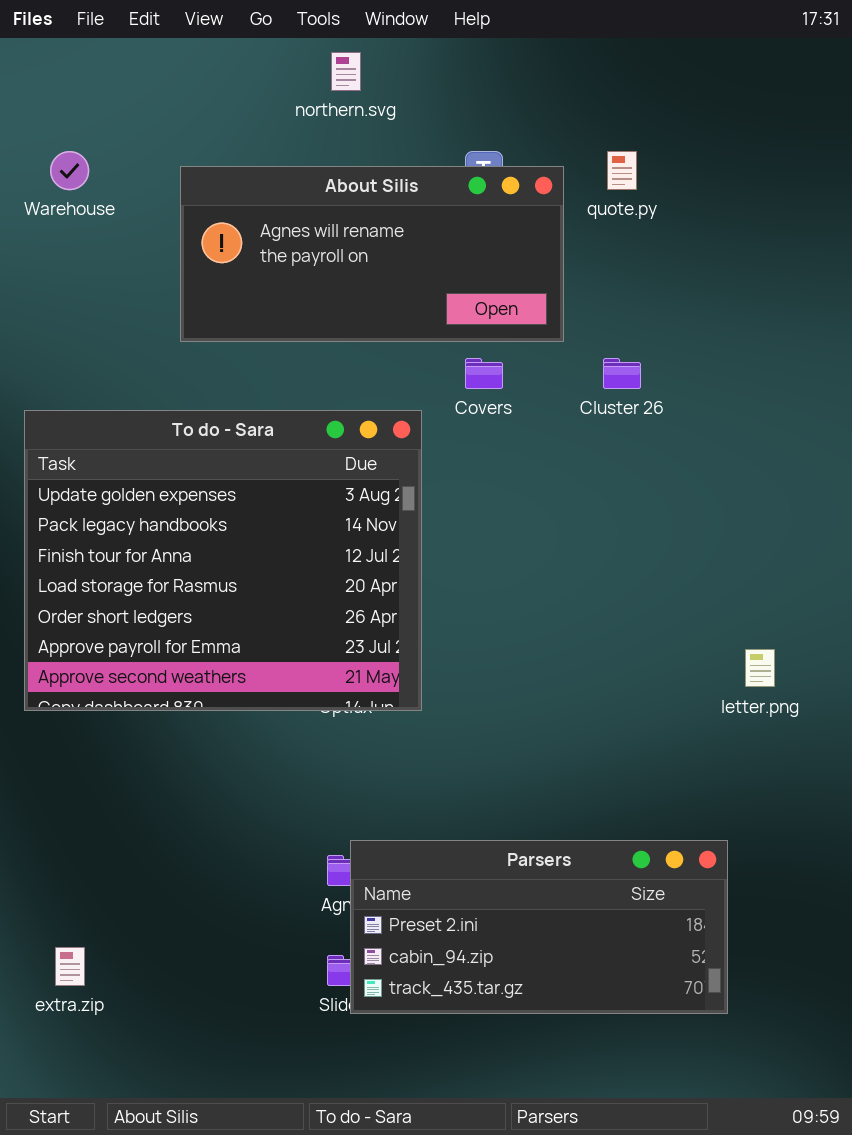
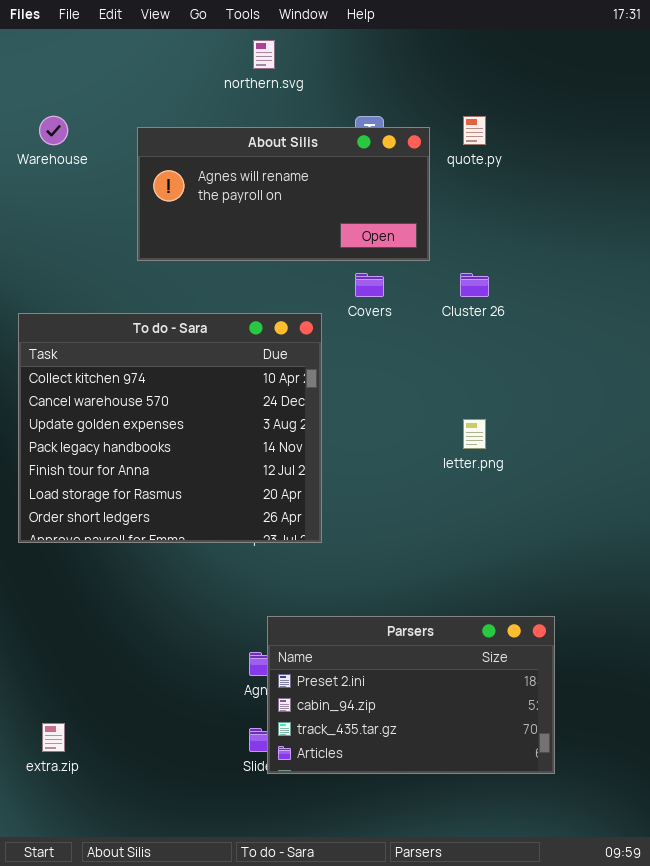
To do - Sara: [24,410,422,711] -> [18,313,322,543], scrolled up 2 rows
letter.png: [745,649,775,687] -> [463,419,486,449], moved
Parsers: [350,840,728,1014] -> [267,616,555,774], resized

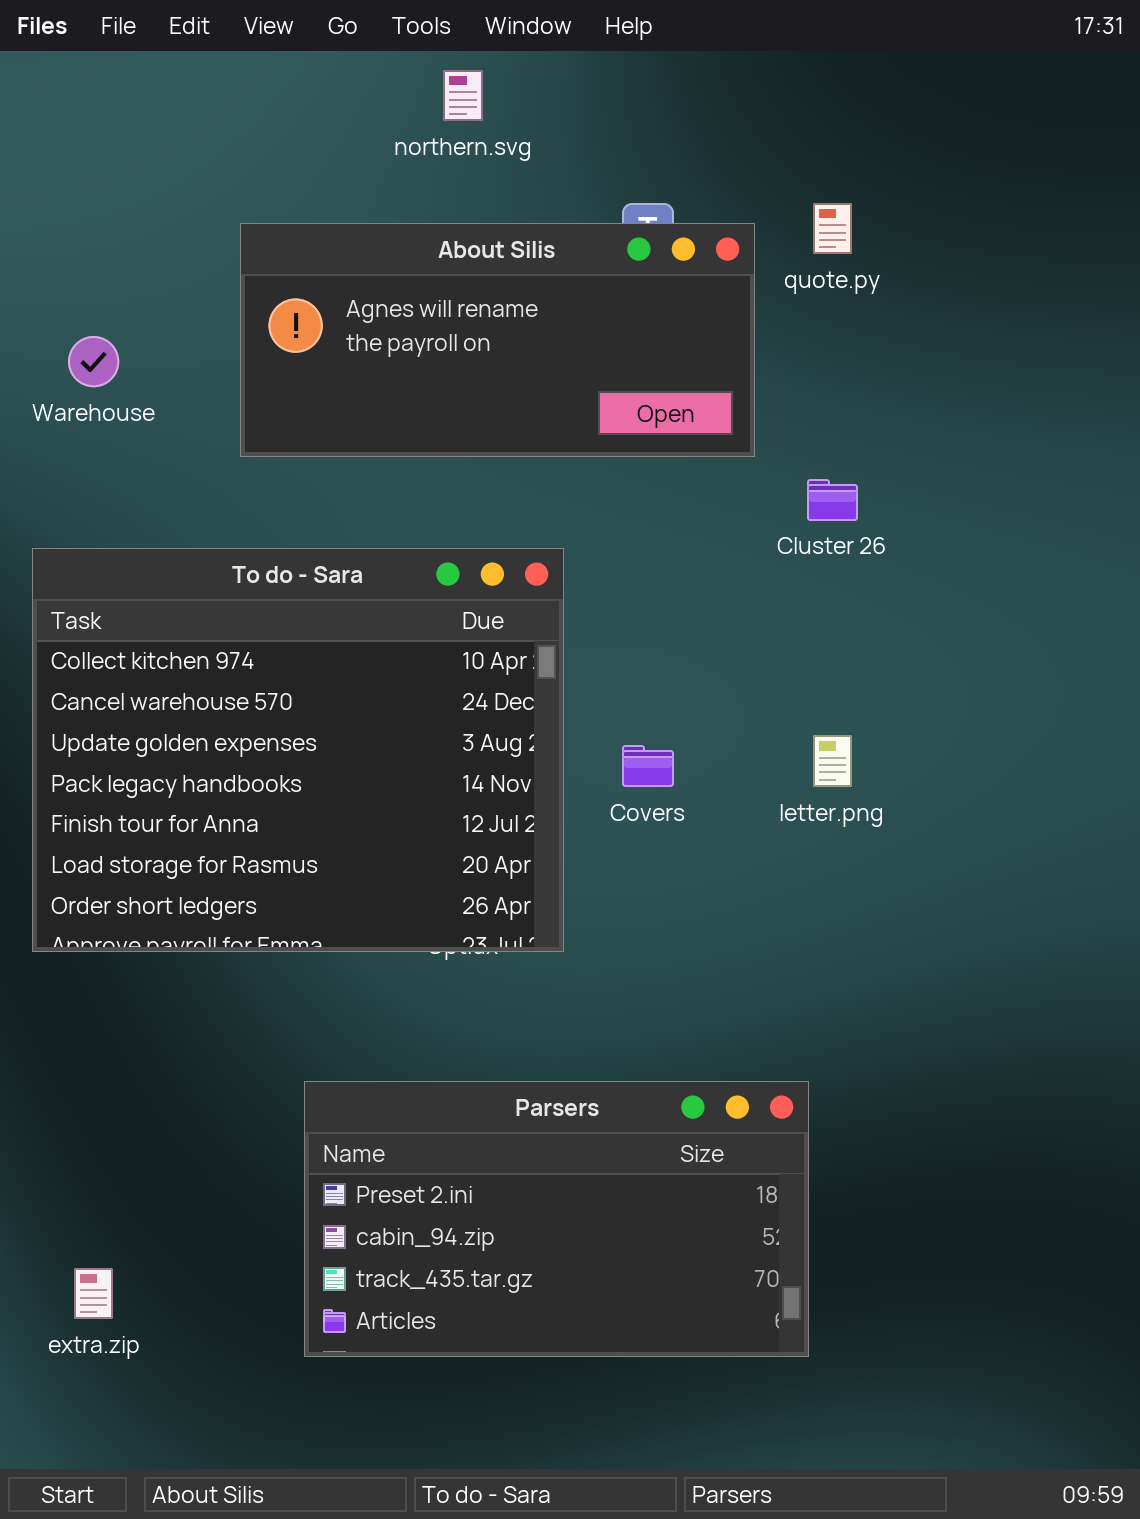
Warehouse: [39,116,68,145] -> [68,336,119,387], moved
Covers: [355,273,384,297] -> [622,745,674,787], moved
Parsers: [267,616,555,774] -> [304,1081,809,1357], moved

